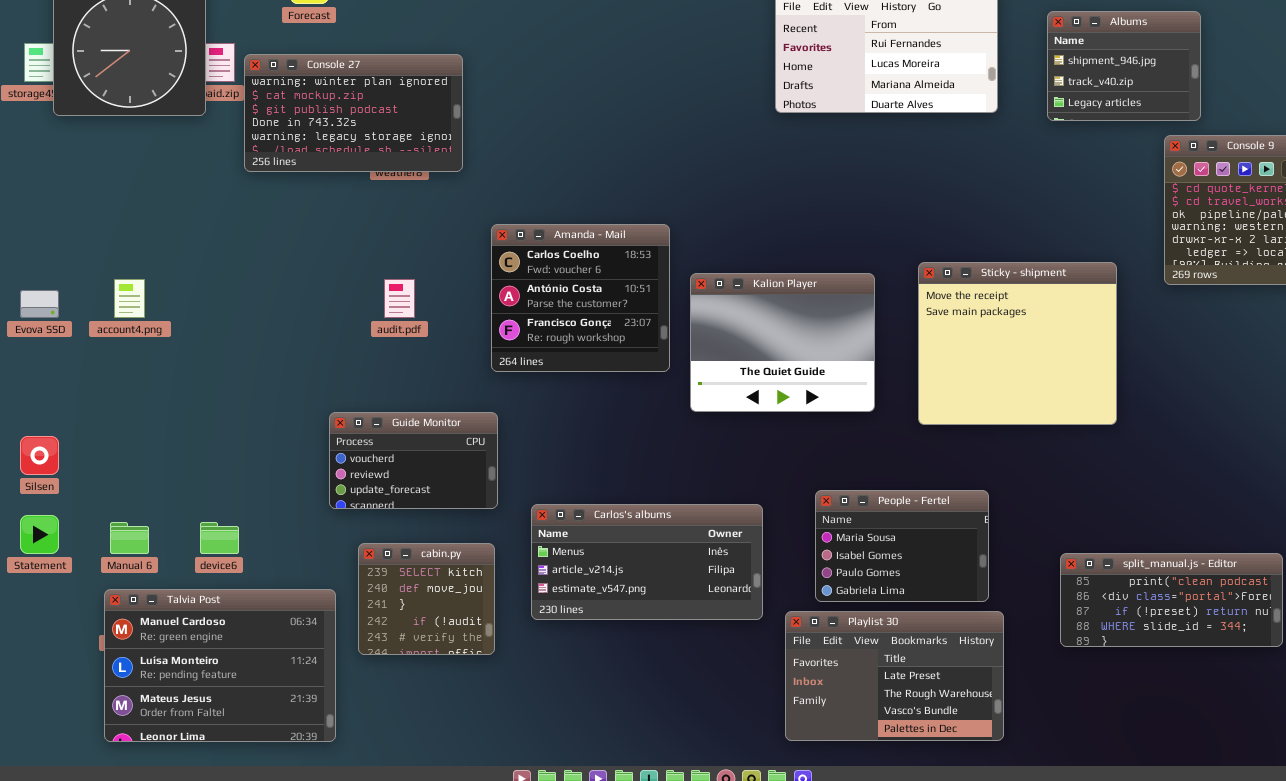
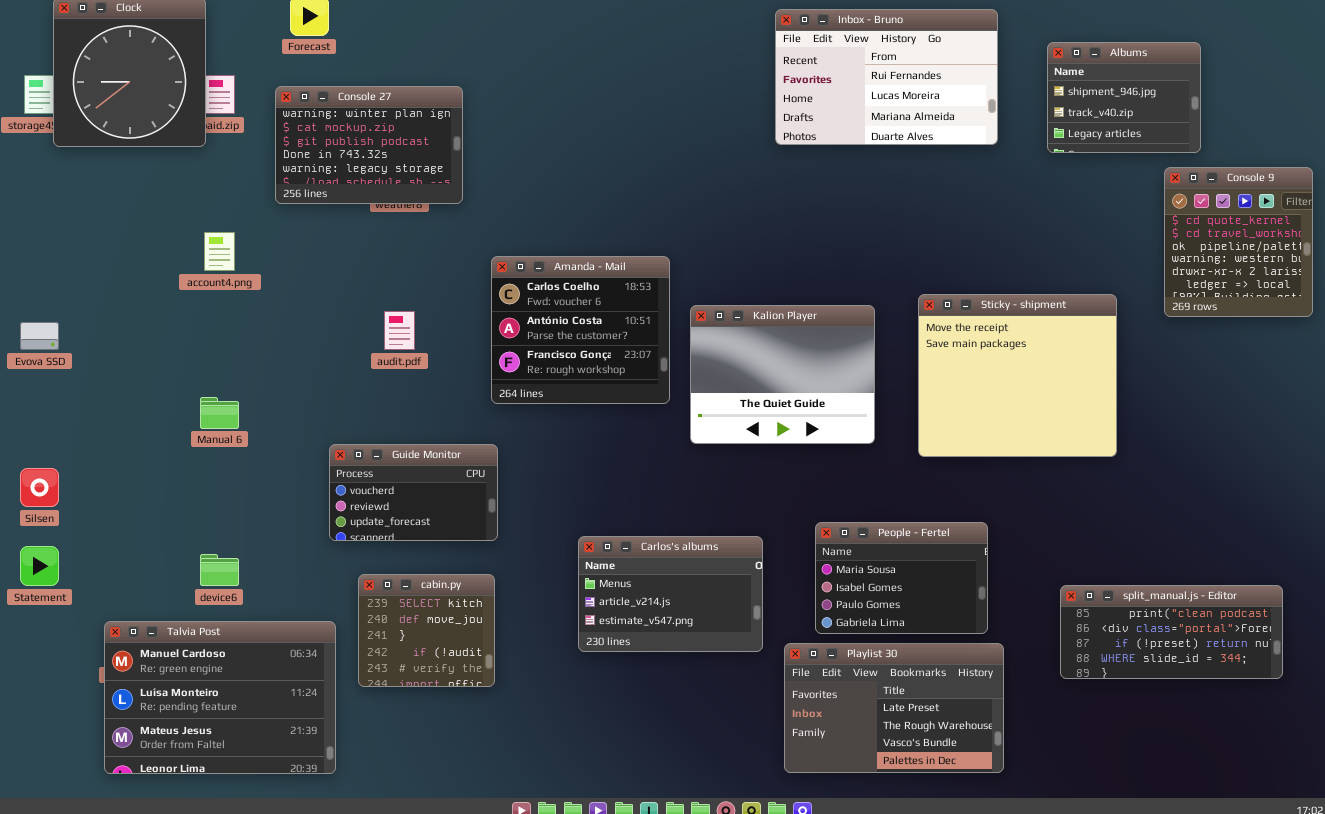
Console 27: [244,54,463,172] -> [275,86,463,204], resized
account4.png: [114,279,145,318] -> [204,232,235,271], moved
Carlos's albums: [531,504,763,620] -> [578,536,763,652], resized
Manual 6: [110,522,149,554] -> [200,397,239,429], moved

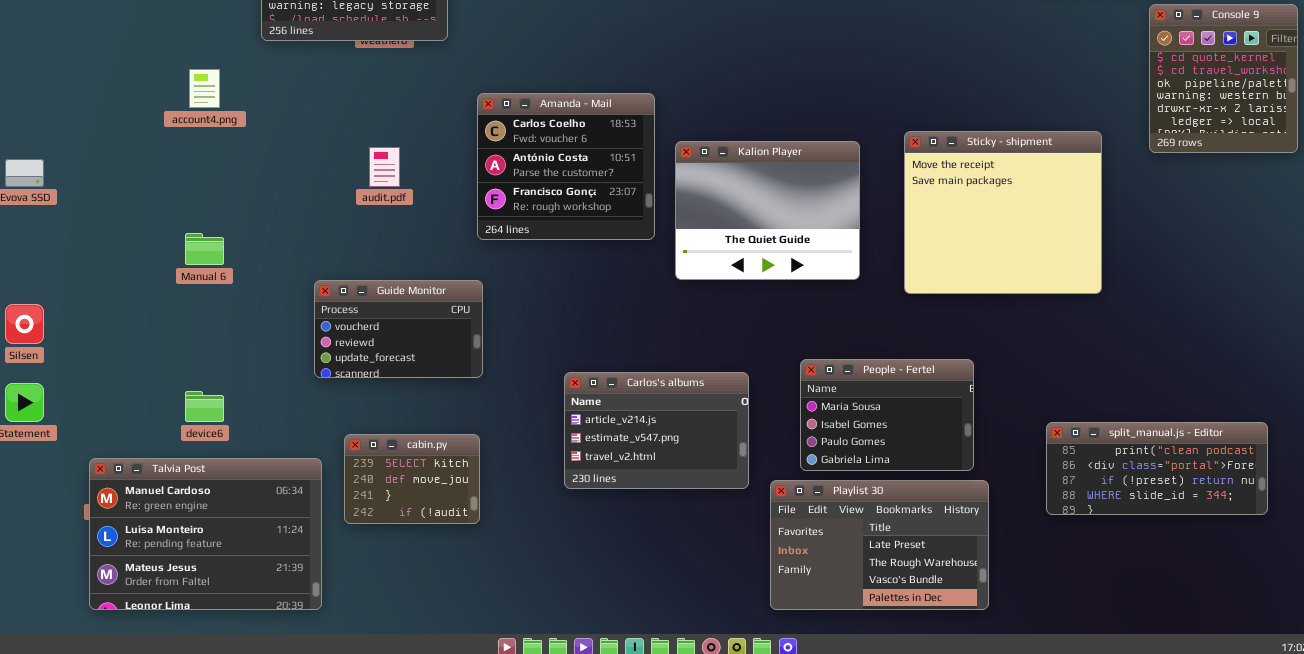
Carlos's albums: [578,536,763,652] -> [564,372,749,489], scrolled down 1 row
cabin.py: [358,574,495,687] -> [344,434,480,524], resized

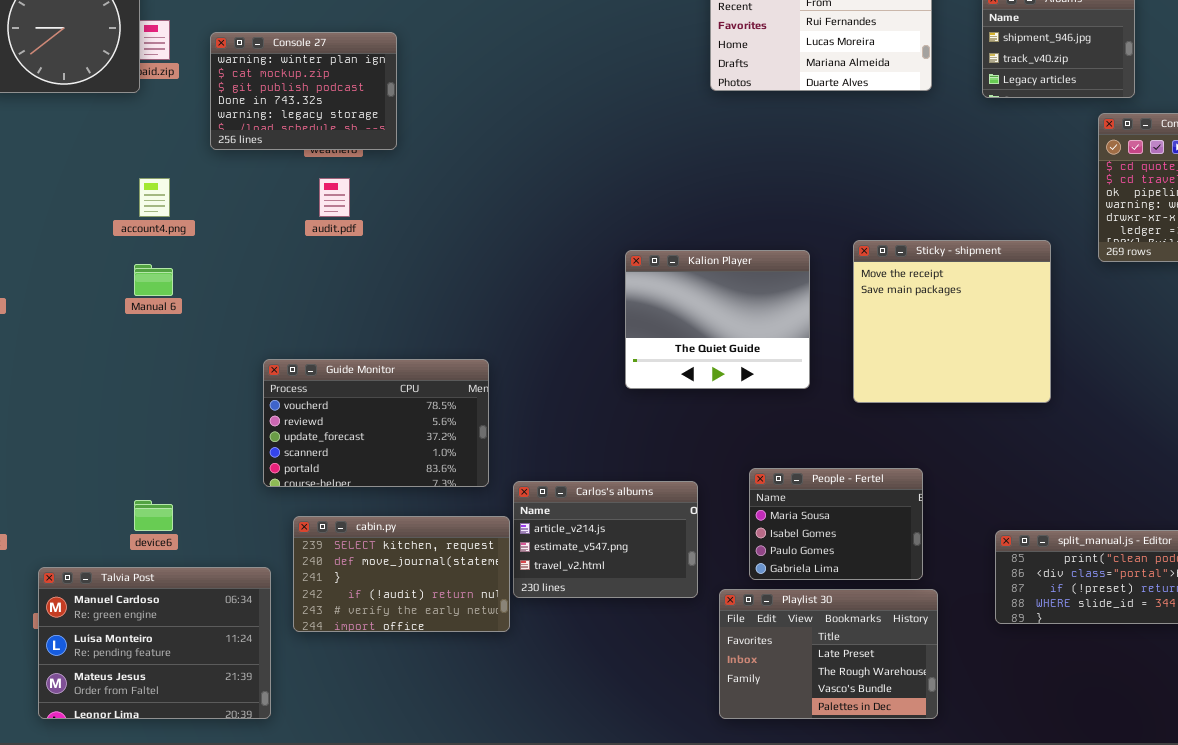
Amanda - Mail: [477,93,655,240] -> none, closed
audit.pdf: [369,147,400,187] -> [319,178,350,217], moved
Manual 6: [185,233,224,265] -> [134,264,173,296], moved
Guide Monitor: [314,280,483,378] -> [263,359,489,487], resized
cabin.py: [344,434,480,524] -> [293,516,510,632], resized

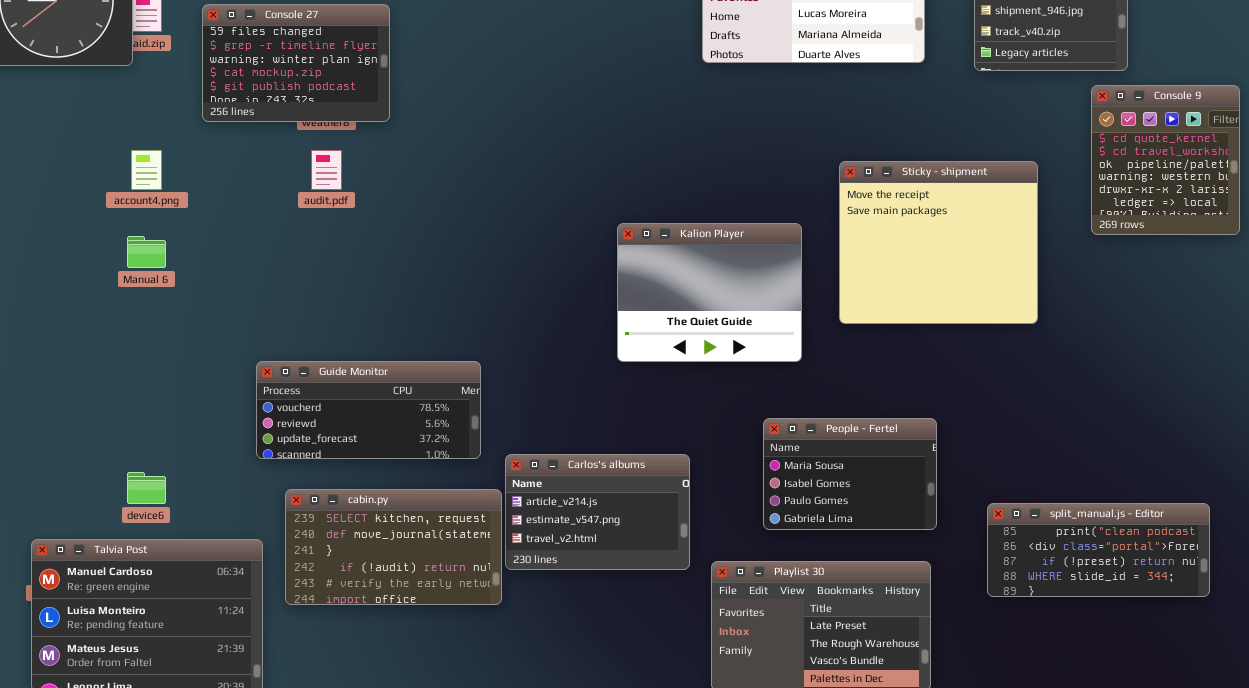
Console 27: [210,32,397,150] -> [202,4,390,122], scrolled up 2 rows
Sticky - shipment: [853,240,1051,403] -> [839,161,1038,324], moved
Guide Monitor: [263,359,489,487] -> [256,361,481,459], resized
People - Fertel: [749,468,923,580] -> [763,418,937,530], moved

